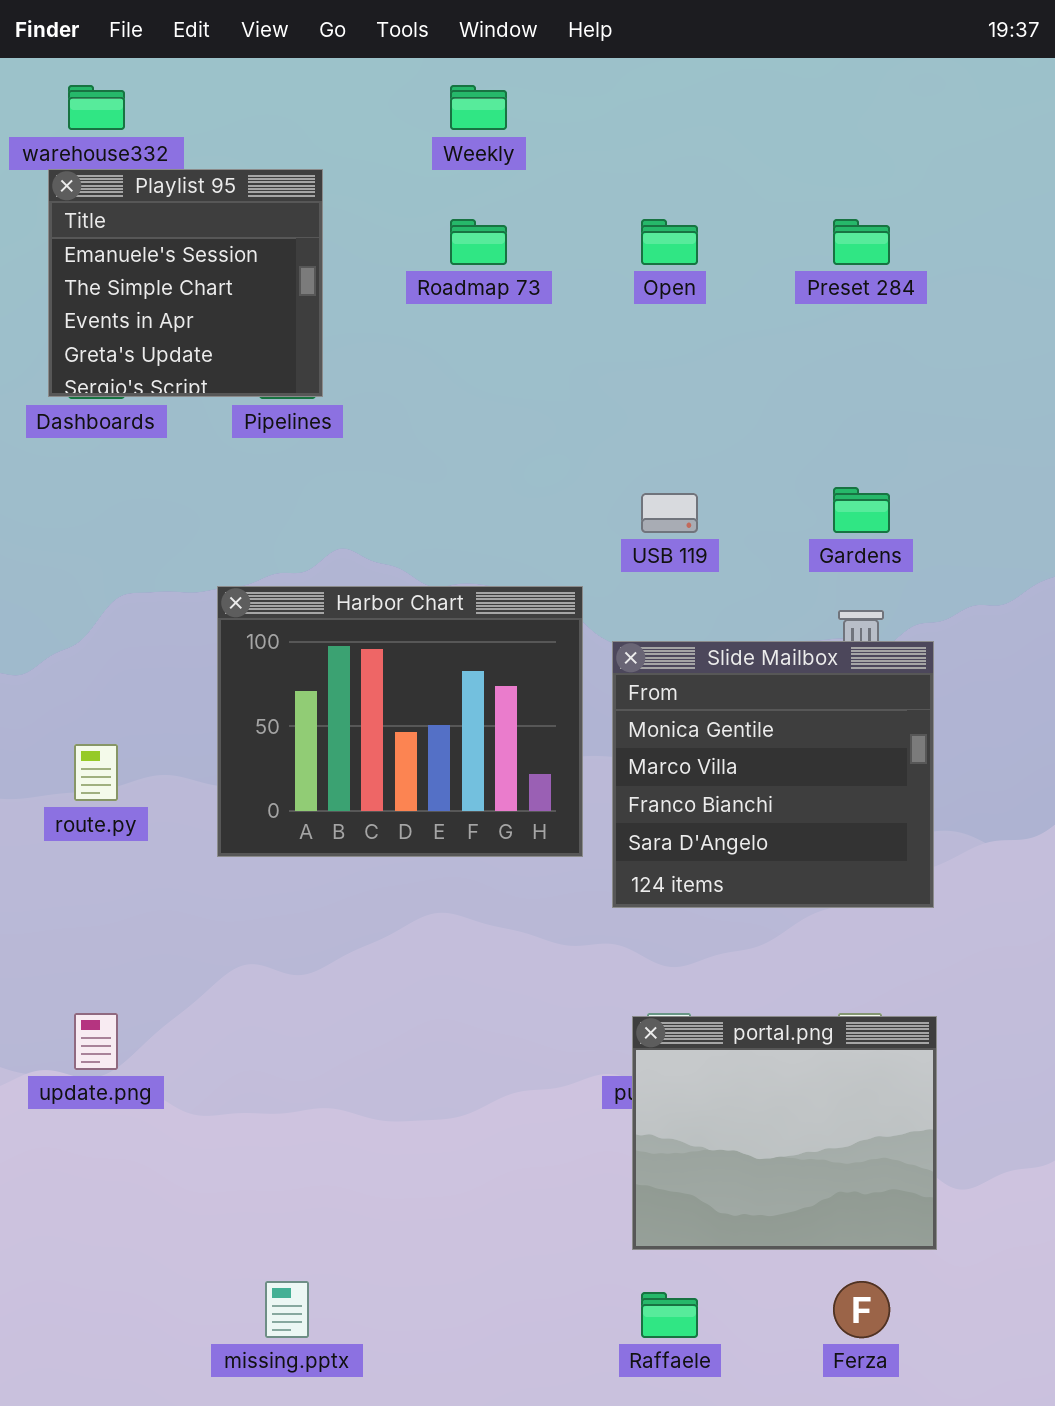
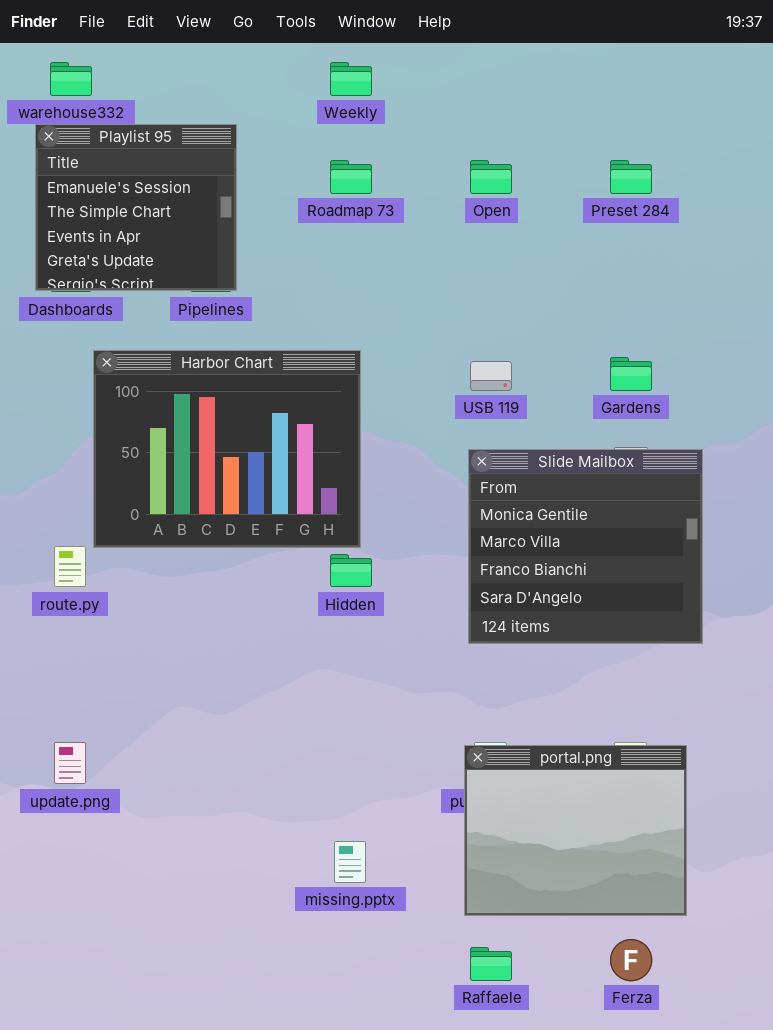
Harbor Chart: [217,586,583,857] -> [93,350,361,548], moved
Slide Mailbox: [612,641,934,908] -> [468,449,703,644], moved
missing.pptx: [265,1281,309,1338] -> [334,841,366,883], moved

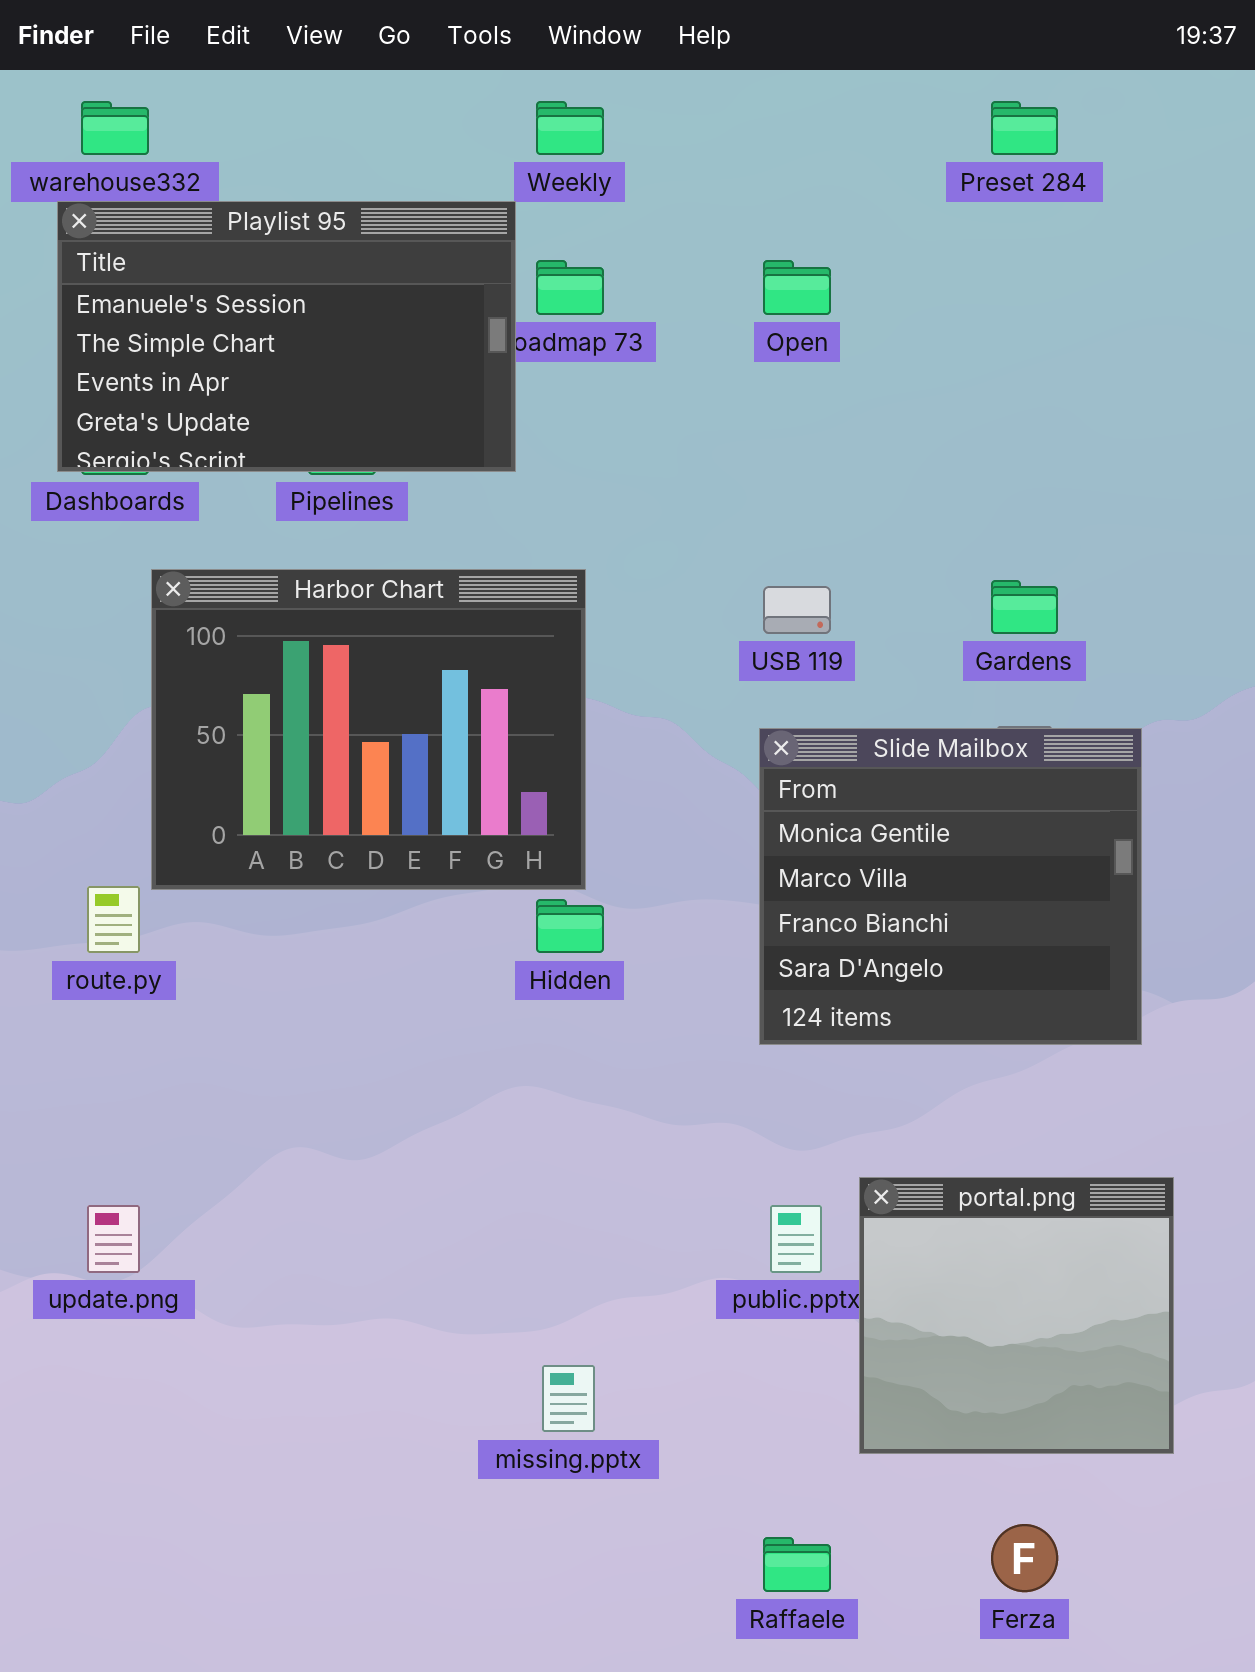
Playlist 95: [35,124,237,291] -> [57,201,516,472], resized
Preset 284: [610,160,652,194] -> [991,101,1058,155], moved
portal.png: [464,745,687,916] -> [859,1177,1174,1454], moved, resized

